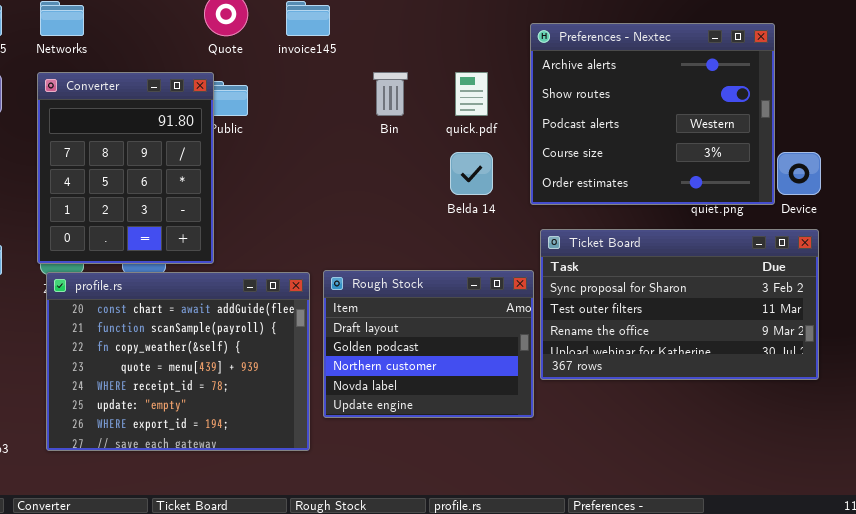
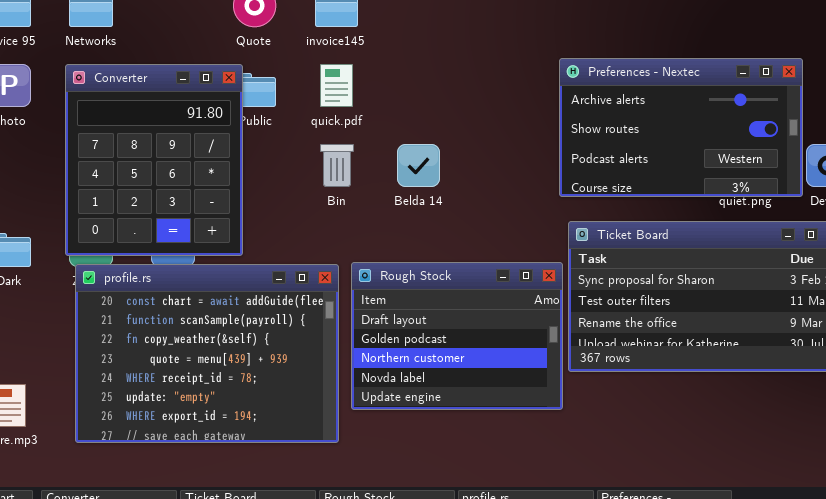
Preferences - Nextec: [530,23,775,205] -> [559,58,803,197], resized
Bin: [373,72,408,116] -> [320,144,354,187], moved
quick.pdf: [455,72,488,116] -> [320,64,353,107], moved
Belda 14: [450,152,493,195] -> [397,144,440,187], moved

